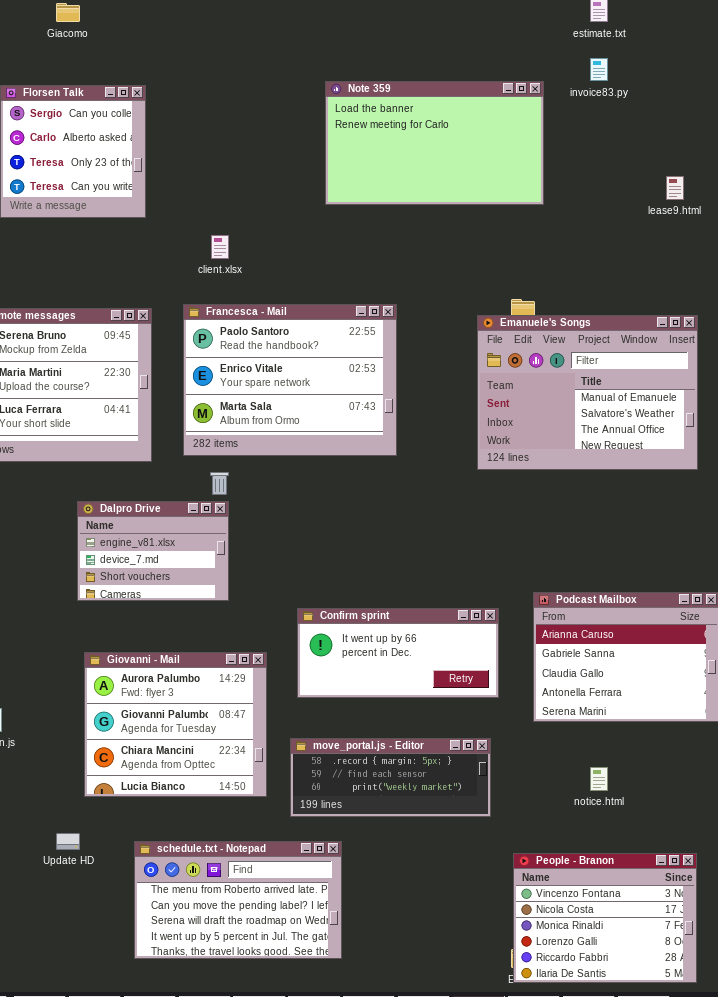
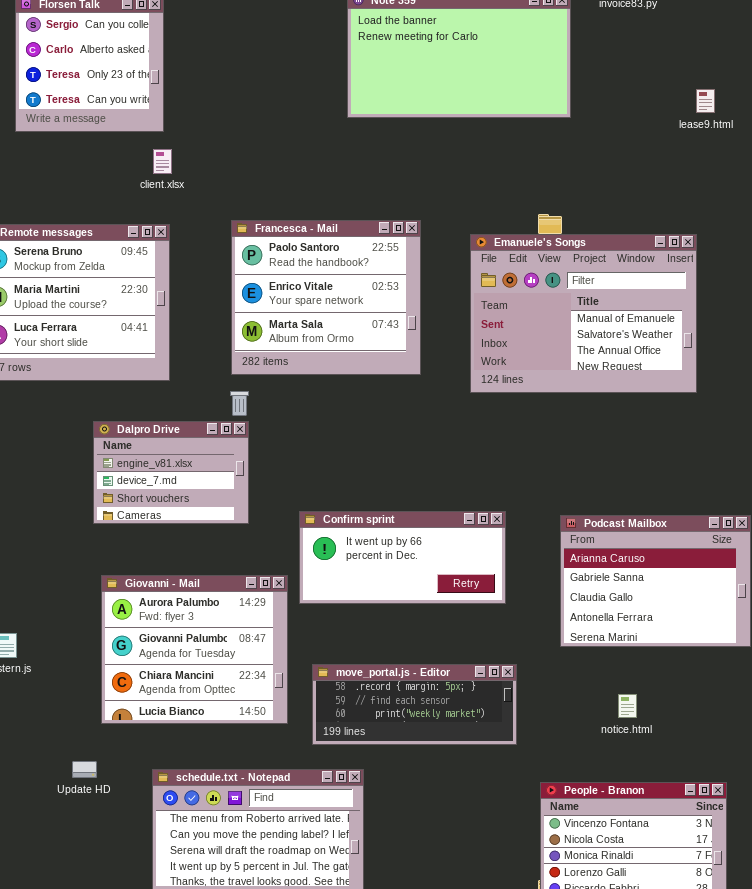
client.xlsx: [211,235,229,259] -> [153,149,172,174], moved
Francesca - Mail: [183,304,397,456] -> [231,220,421,375], resized
Emanuele's Songs: [477,315,698,470] -> [470,234,697,393], moved
Confirm sprint: [297,608,499,698] -> [299,511,506,604], moved

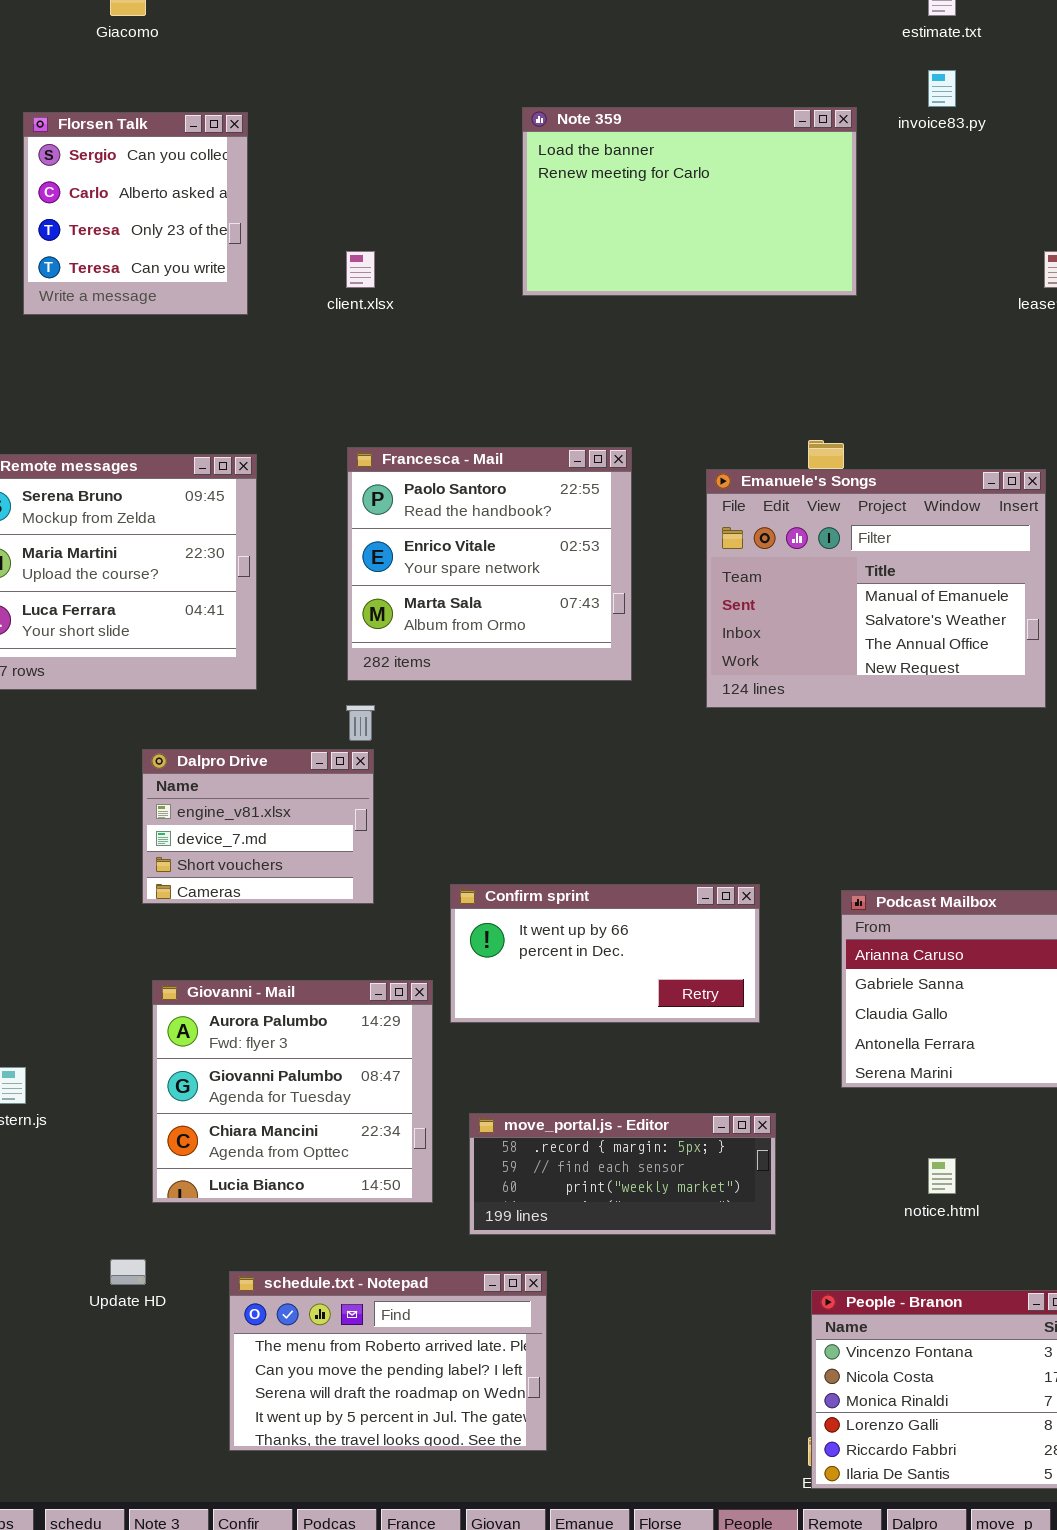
client.xlsx: [153,149,172,174] -> [346,251,375,288], moved

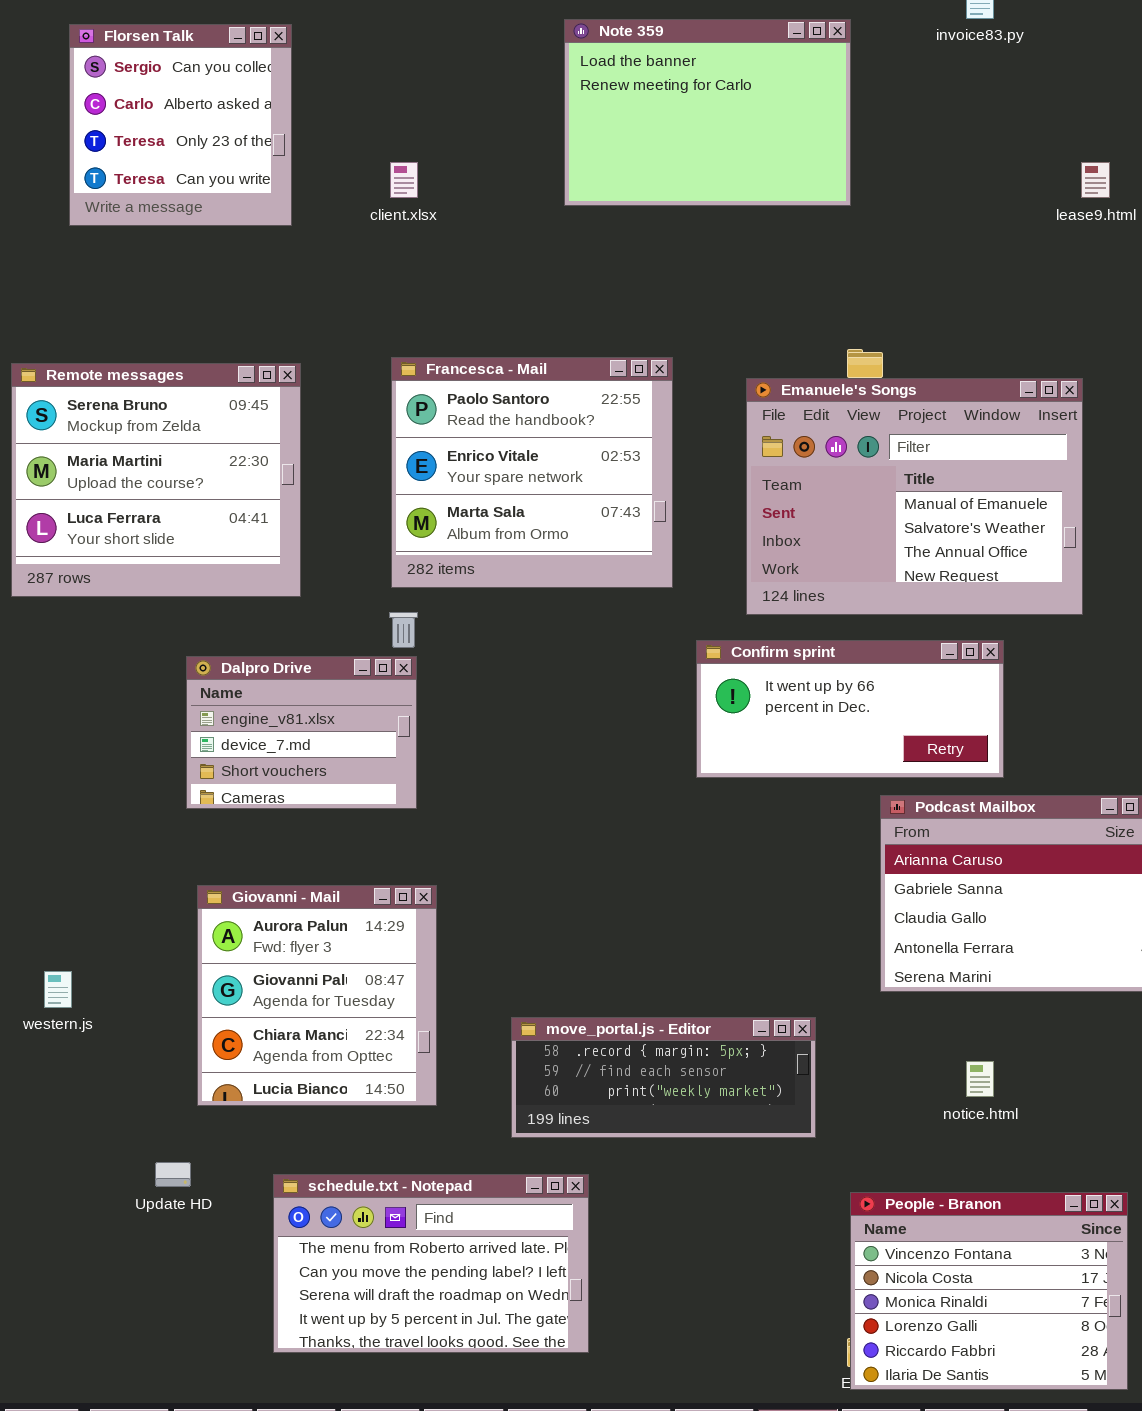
Note 359: [522,107,857,296] -> [564,19,851,206], resized
Confirm sprint: [450,884,760,1023] -> [696,640,1004,778], moved
Giovanni - Mail: [152,980,433,1203] -> [197,885,437,1106], resized

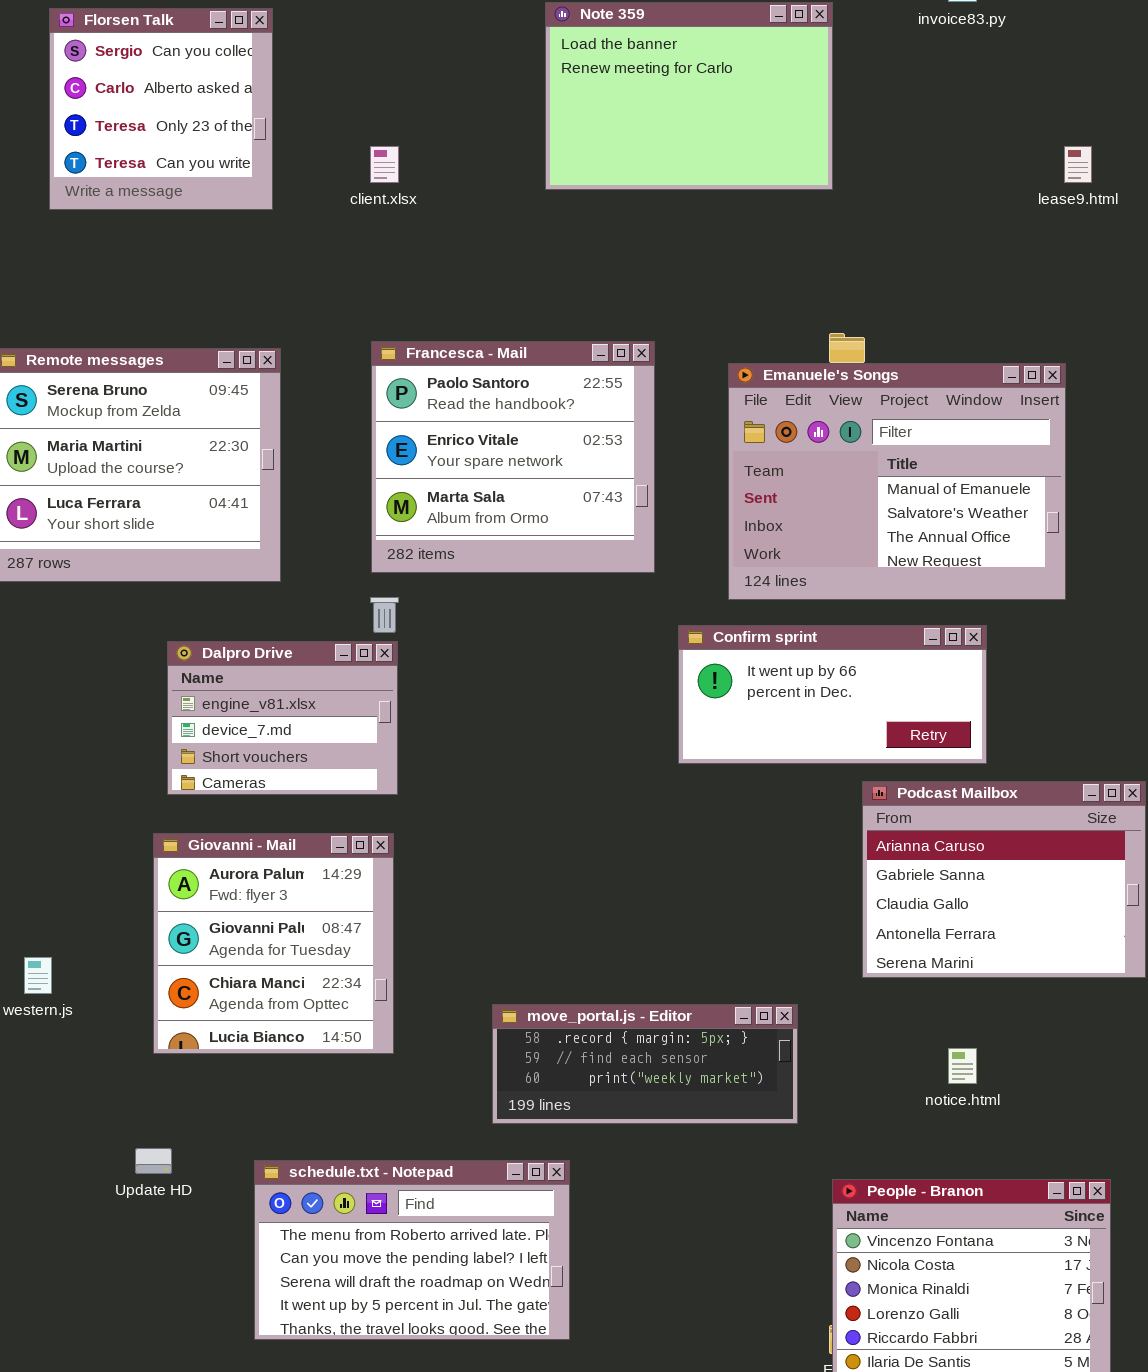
Giovanni - Mail: [197,885,437,1106] -> [153,833,394,1054], moved

